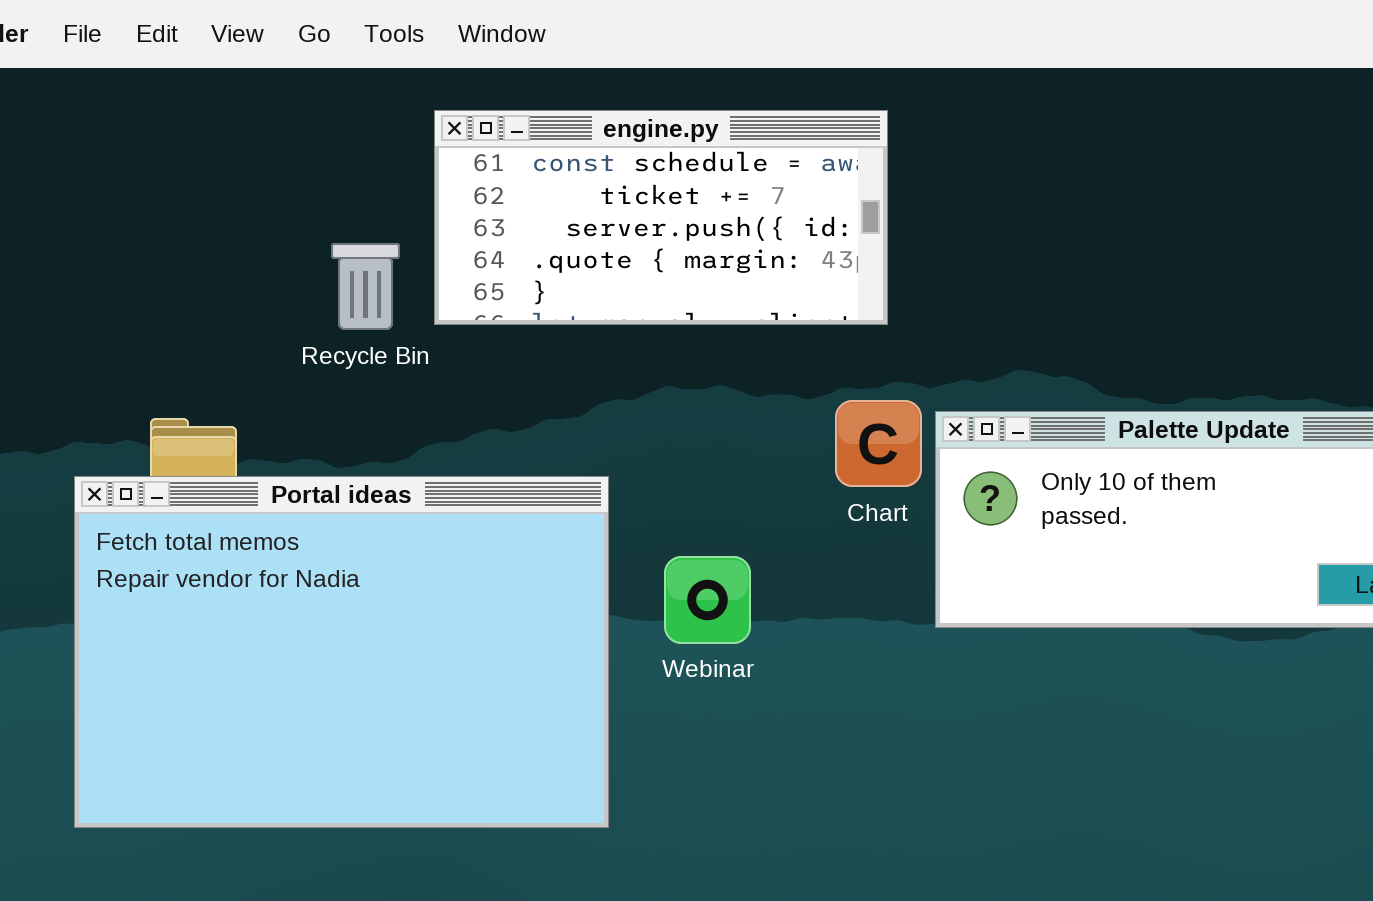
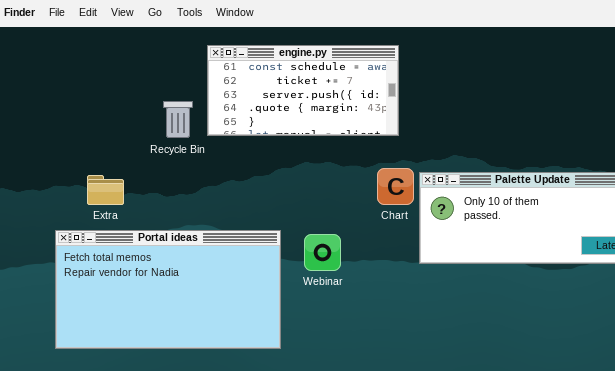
Portal ideas: [74,476,609,828] -> [55,230,281,349], resized

